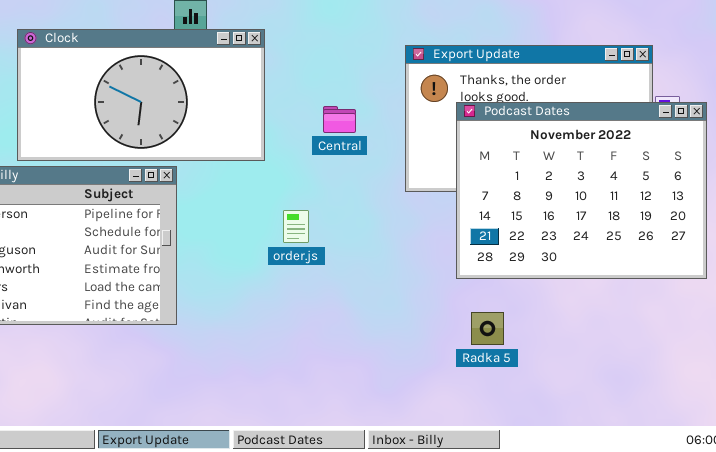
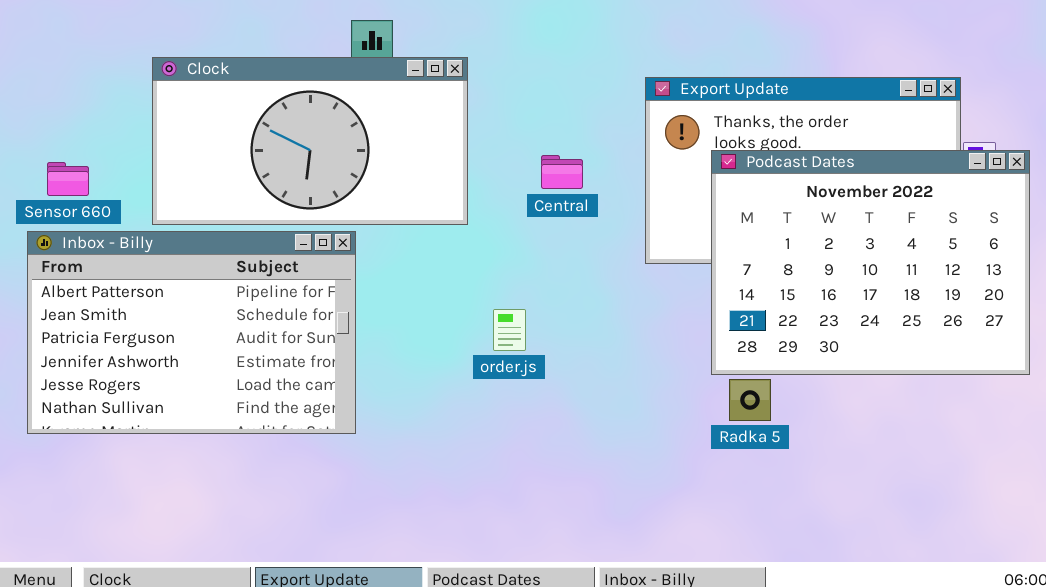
order.js: [283,210,309,243] -> [493,309,526,351], moved
Radka 5: [471,312,504,345] -> [729,379,771,421], moved

